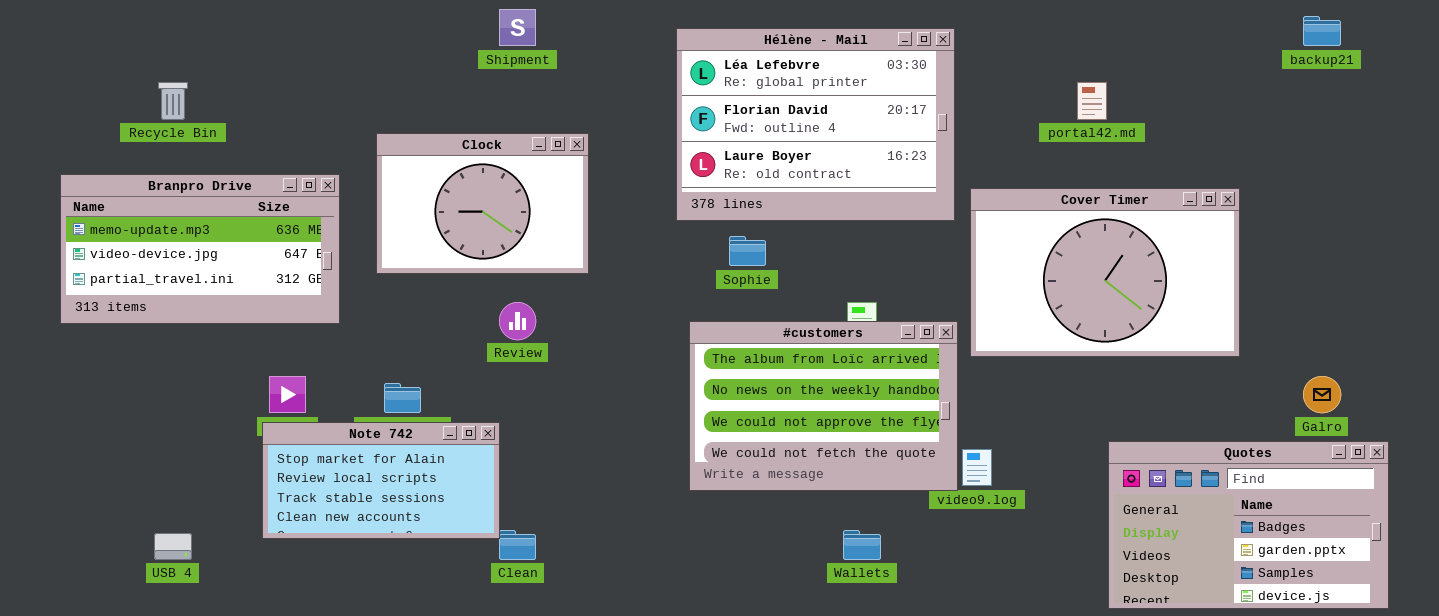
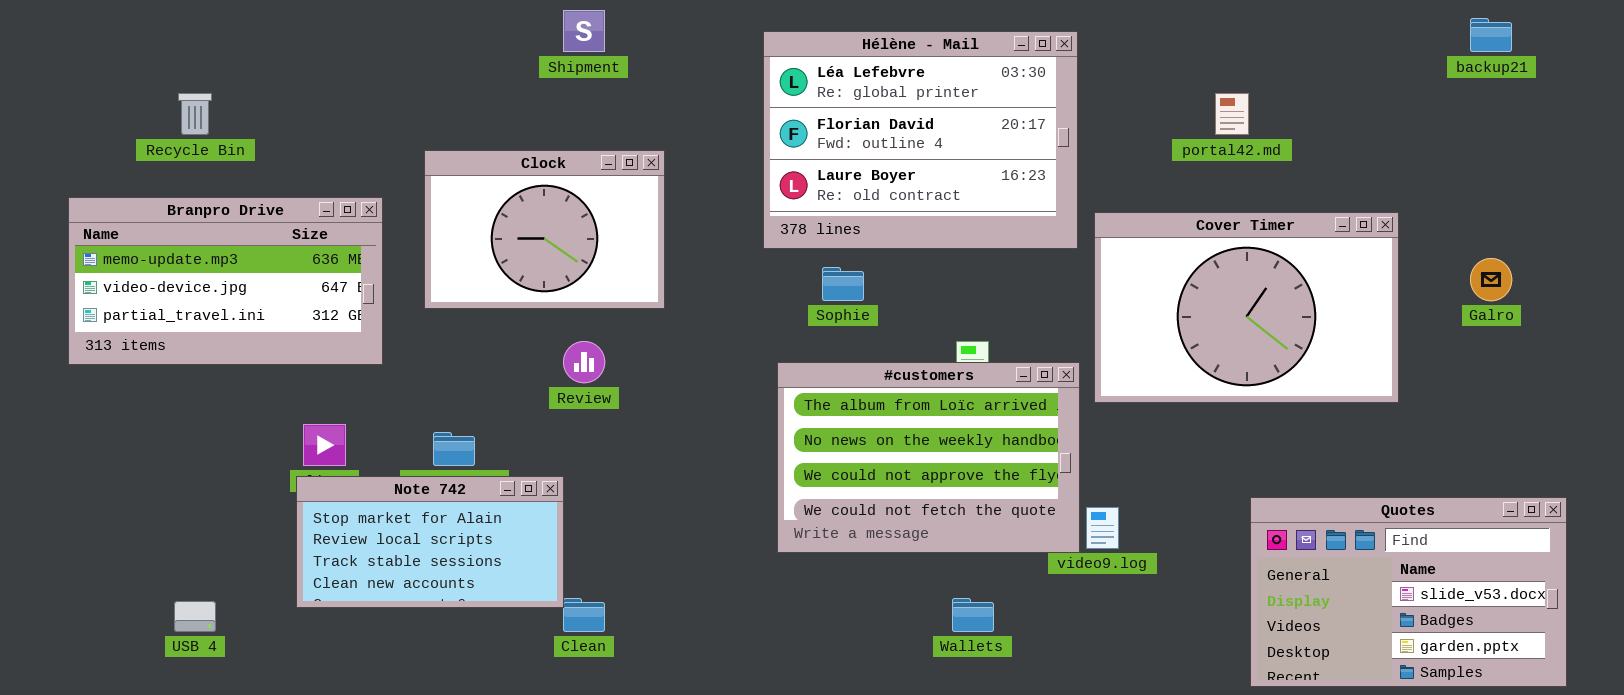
Galro: [1303,376,1341,413] -> [1470,258,1512,301], moved
Quotes: [1108,441,1389,609] -> [1250,497,1567,687], scrolled up 1 row

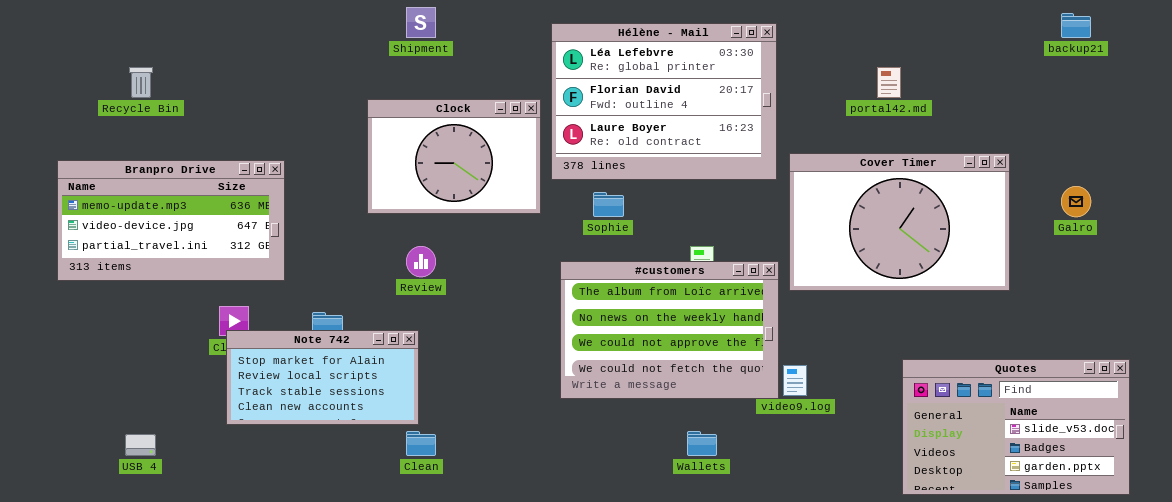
Clock: [424,150,665,309] -> [367,99,541,214], moved
Branpro Drive: [68,197,383,365] -> [57,160,285,281], moved
Note 742: [296,476,564,608] -> [226,330,419,425], moved

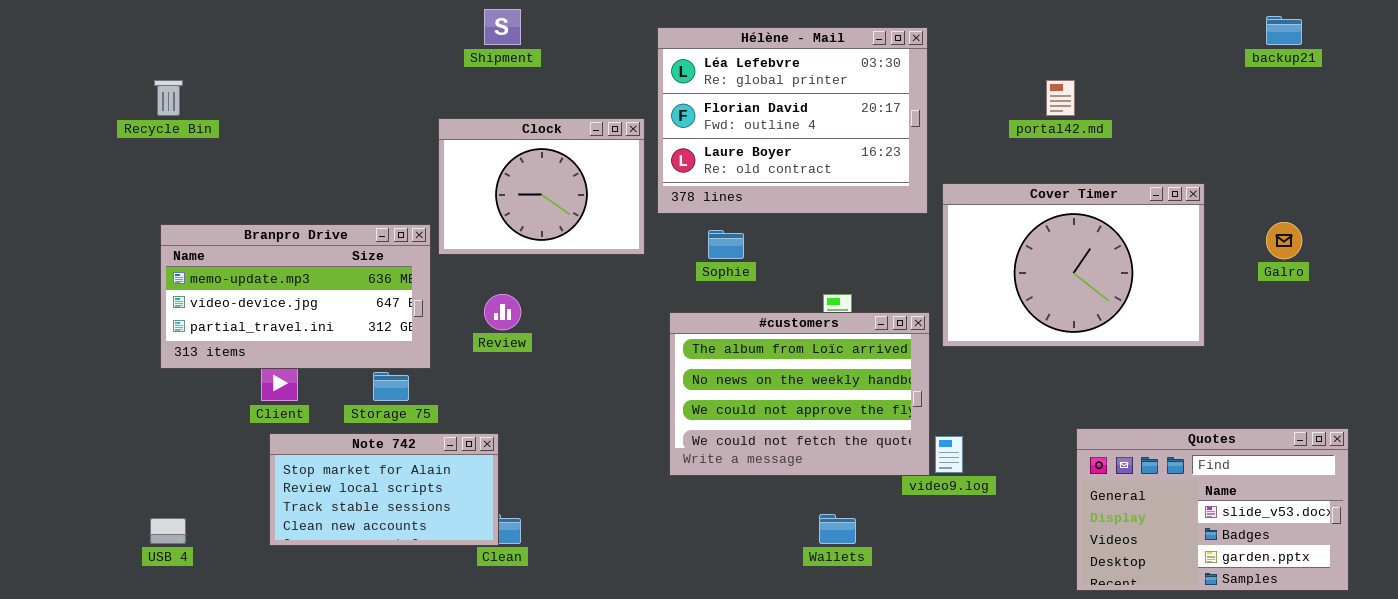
Branpro Drive: [57,160,285,281] -> [160,224,431,369], moved
Note 742: [226,330,419,425] -> [269,433,499,546], moved

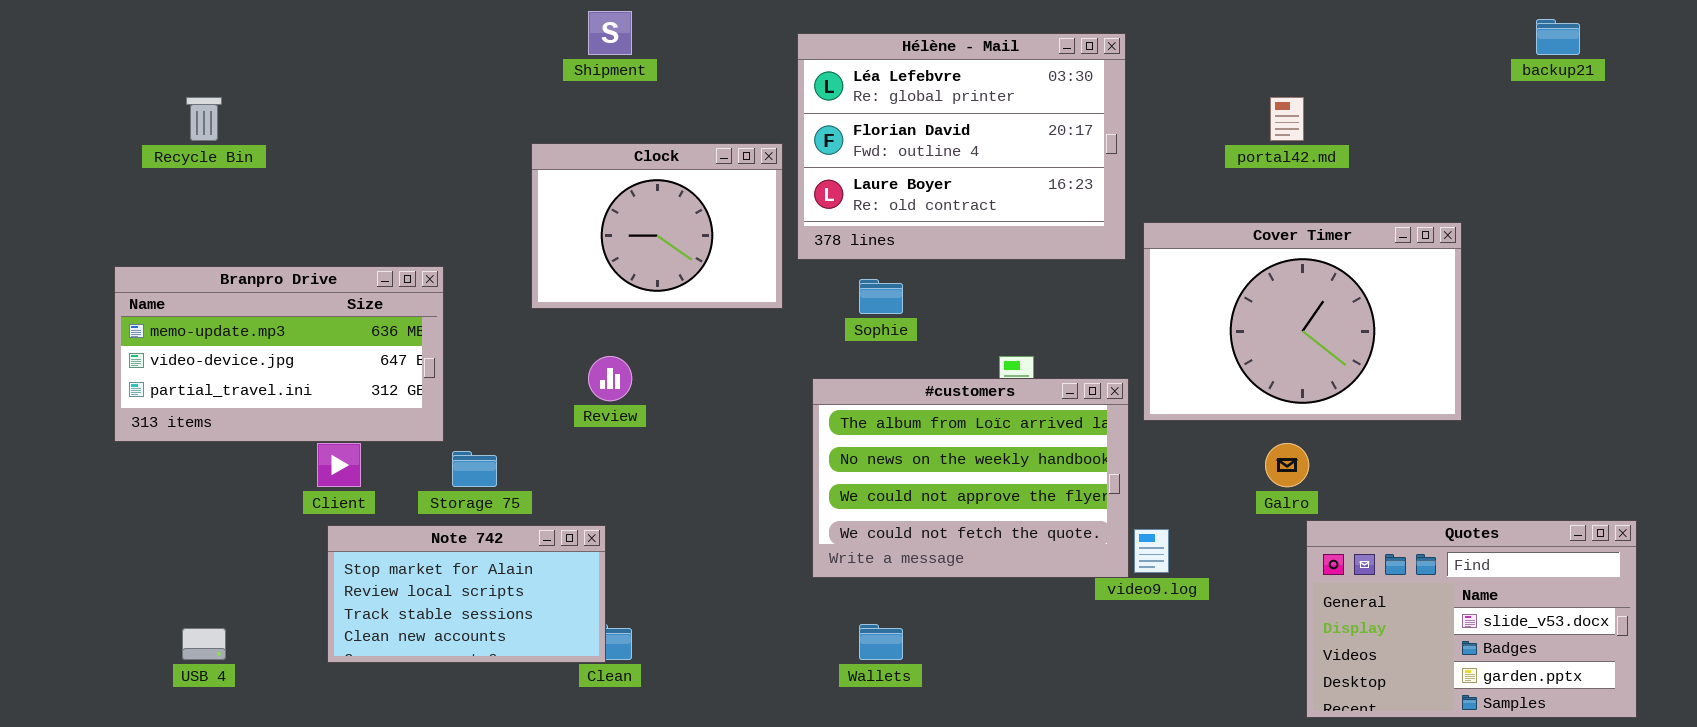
Galro: [1266,222,1302,259] -> [1265,443,1309,487], moved
Branpro Drive: [160,224,431,369] -> [114,266,444,442], moved
Wallets: [819,514,856,544] -> [859,624,903,660], moved

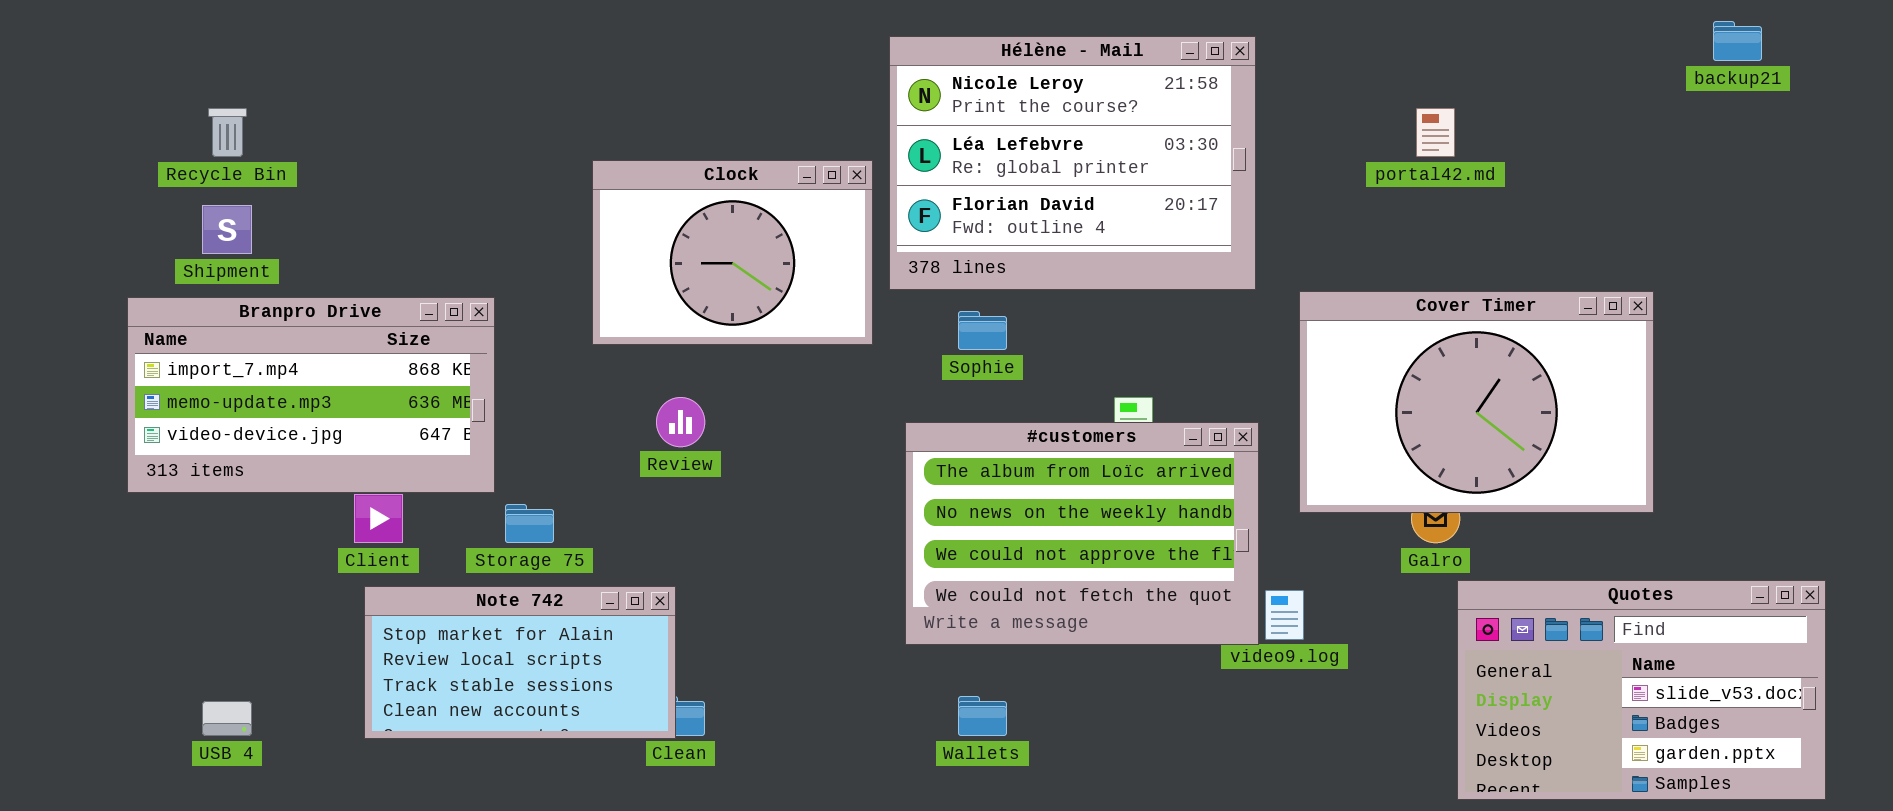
Shipment: [588,11,632,55] -> [202,205,252,254], moved
Hélène - Mail: [797,33,1126,260] -> [889,36,1256,290], scrolled up 1 row
Cover Timer: [1143,222,1462,421] -> [1299,291,1654,513], moved
Branpro Drive: [114,266,444,442] -> [127,297,495,493], scrolled up 1 row

